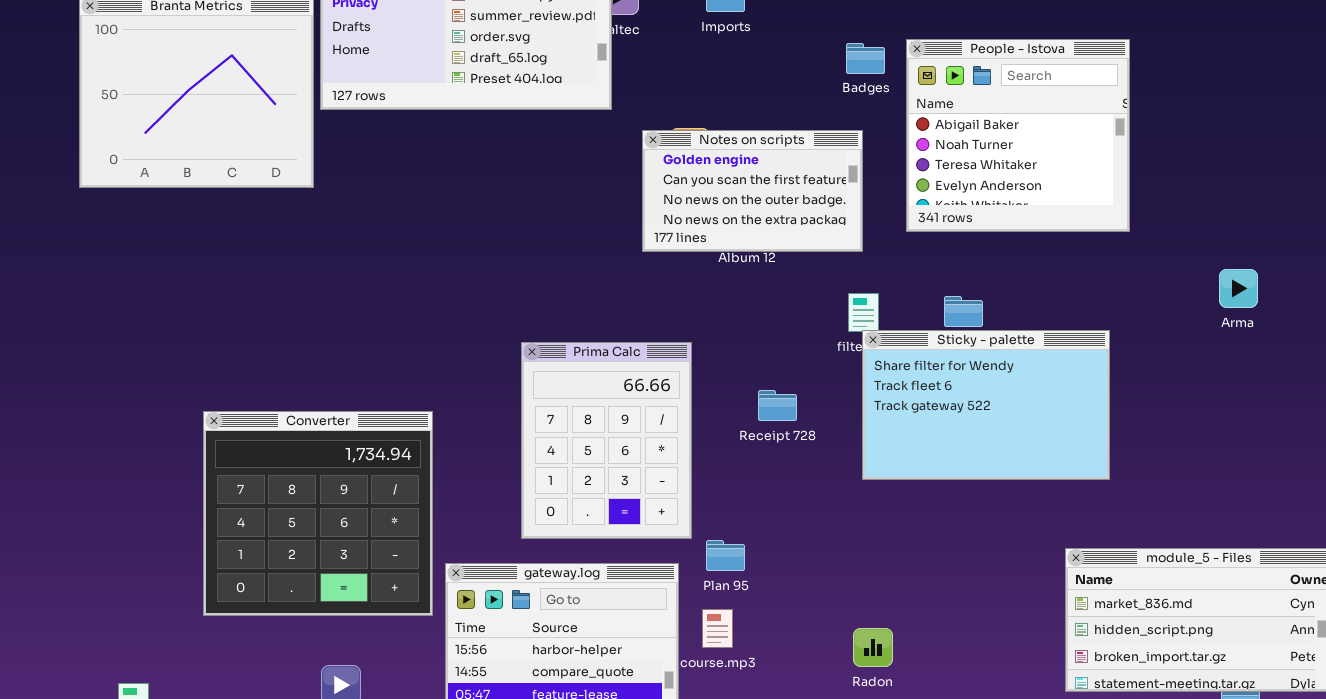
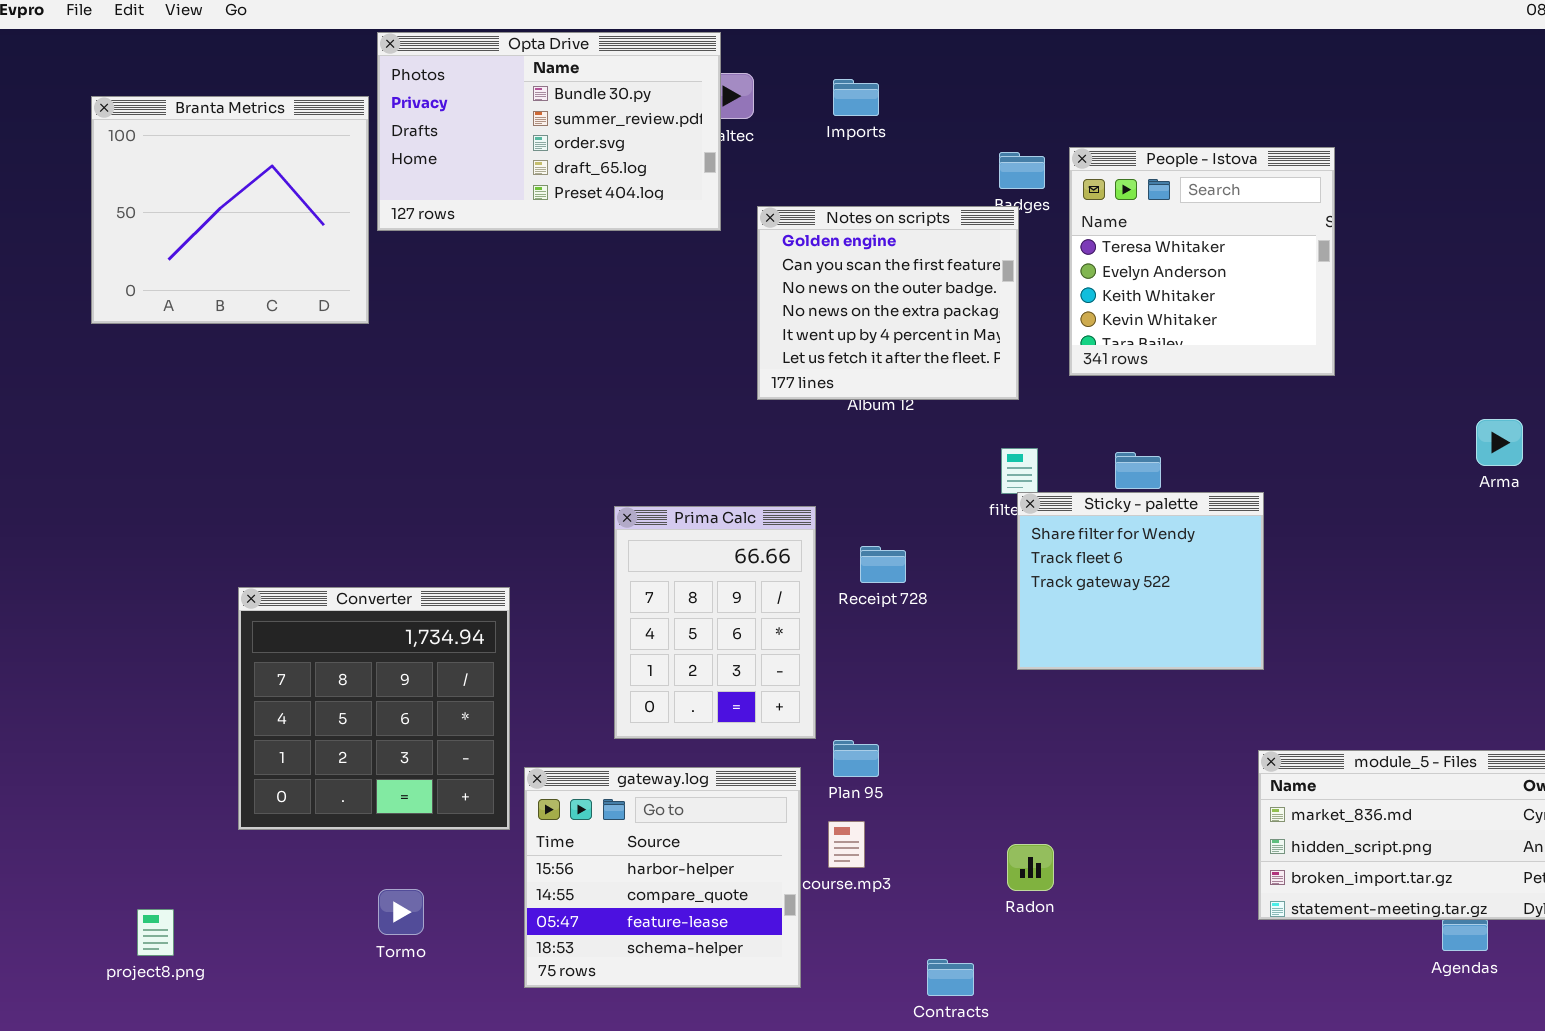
People - Istova: [906,39,1130,232] -> [1069,147,1335,376], scrolled down 2 rows
Notes on scripts: [642,130,863,252] -> [757,206,1019,400], resized
Arma: [1219,269,1258,308] -> [1476,419,1523,466], moved
Sticky - palette: [862,330,1110,480] -> [1017,492,1264,670], resized
Receipt 728: [758,390,797,421] -> [860,546,906,583], moved

